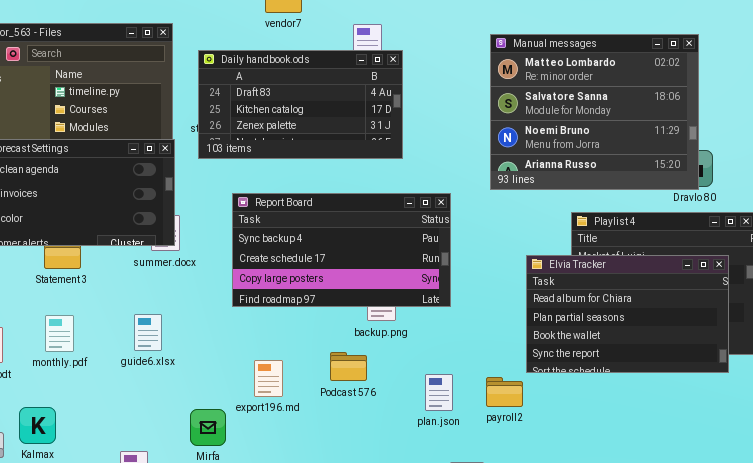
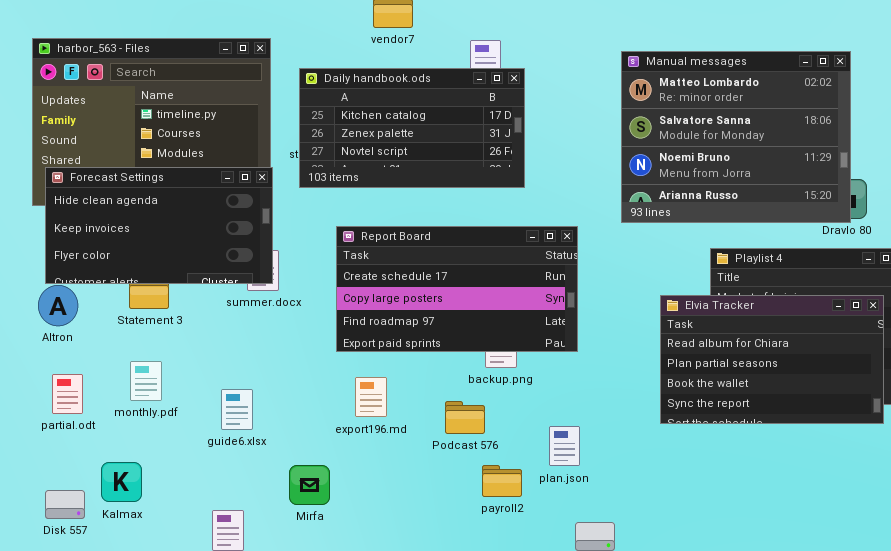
Daily handbook.ods: [198,50,403,159] -> [299,68,525,188], scrolled down 1 row
Report Board: [232,193,451,307] -> [336,226,578,352], scrolled down 1 row
guide6.xlsx: [134,314,162,351] -> [221,389,253,430], moved
export196.md: [254,360,283,397] -> [355,377,387,417], moved
payroll2: [486,377,523,407] -> [482,465,522,497], moved

